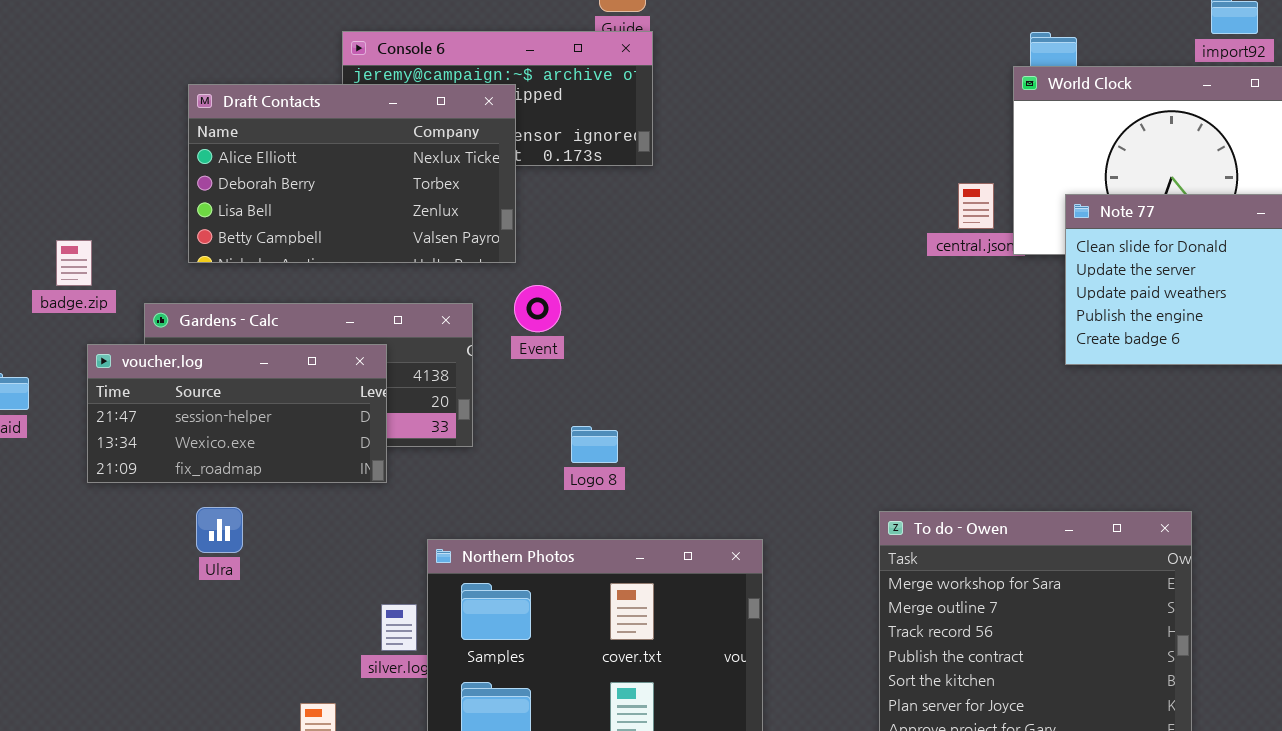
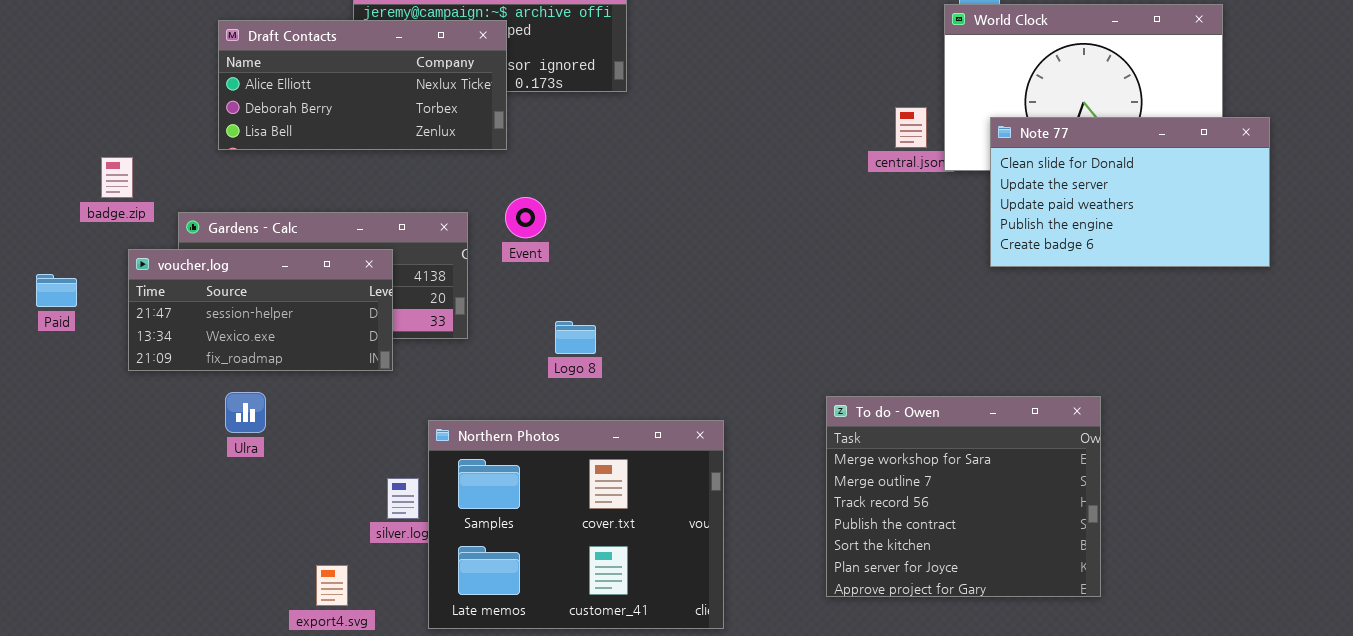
Draft Contacts: [188,84,516,263] -> [218,20,507,150], resized

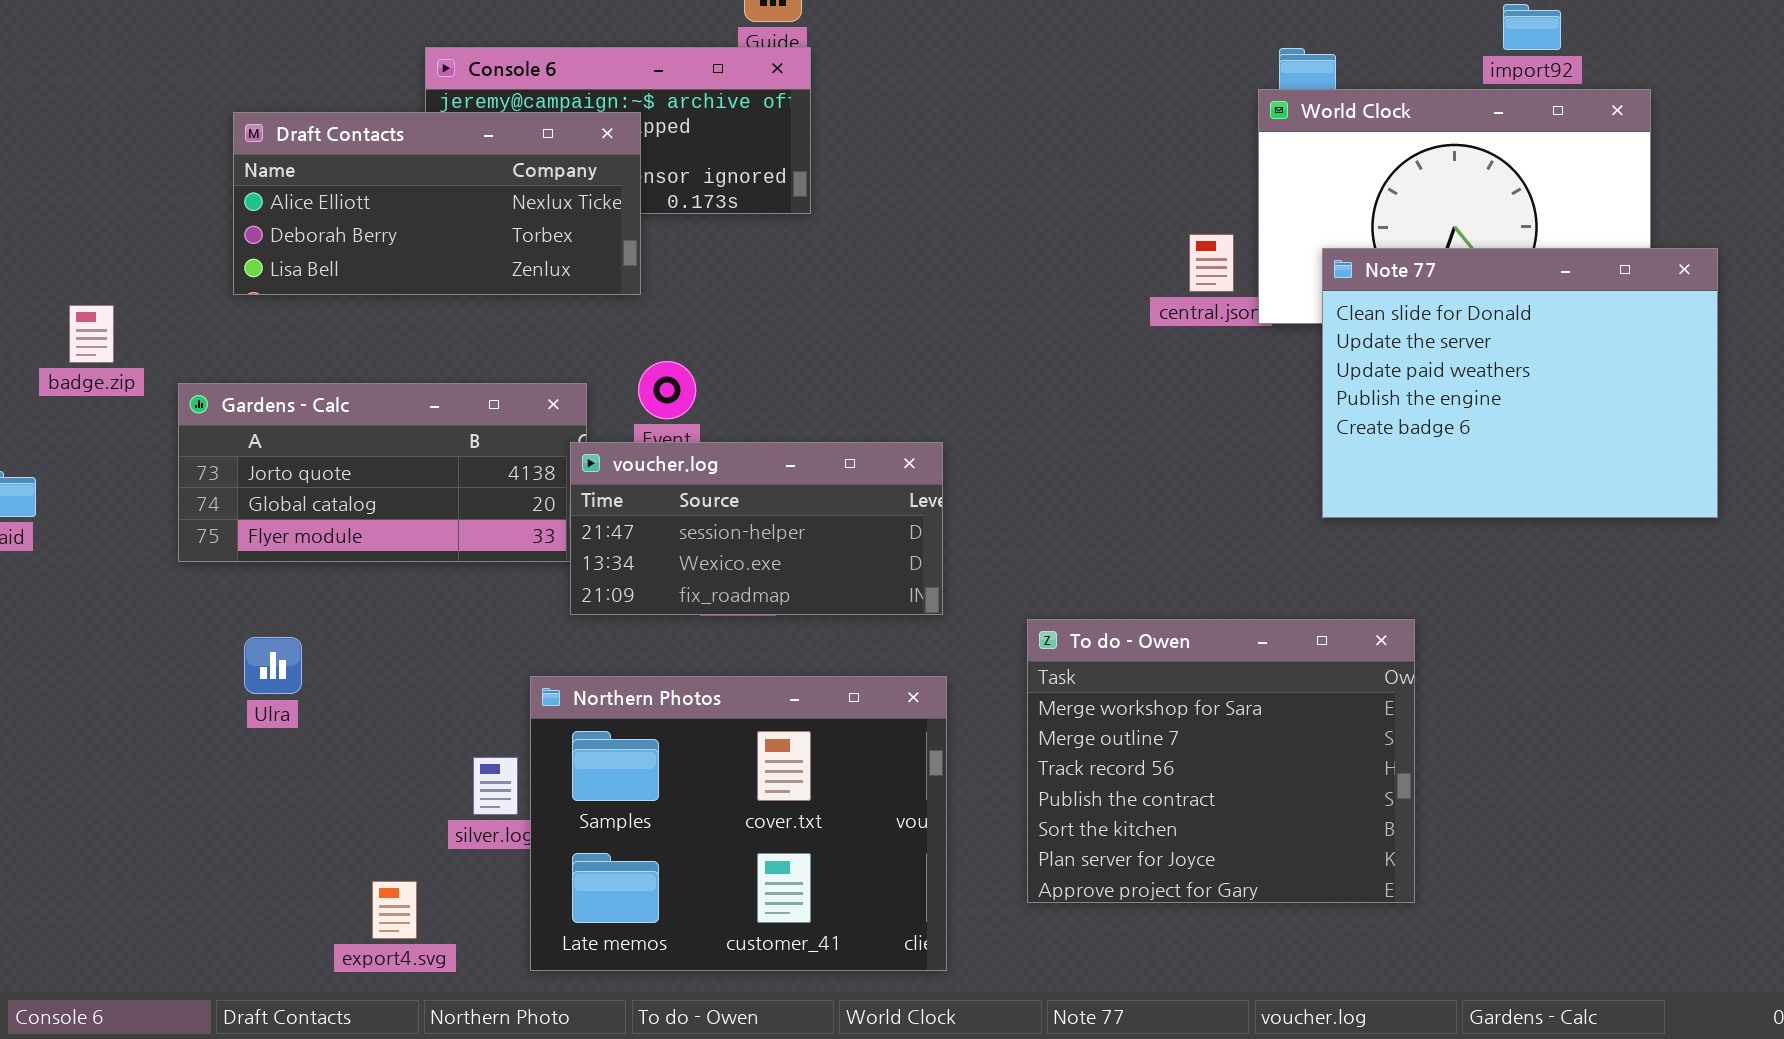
Note 77: [990,117,1270,267] -> [1322,248,1718,518], resized
voucher.log: [128,249,393,371] -> [570,442,943,615], moved
To do - Owen: [826,396,1101,597] -> [1027,619,1415,903], moved

